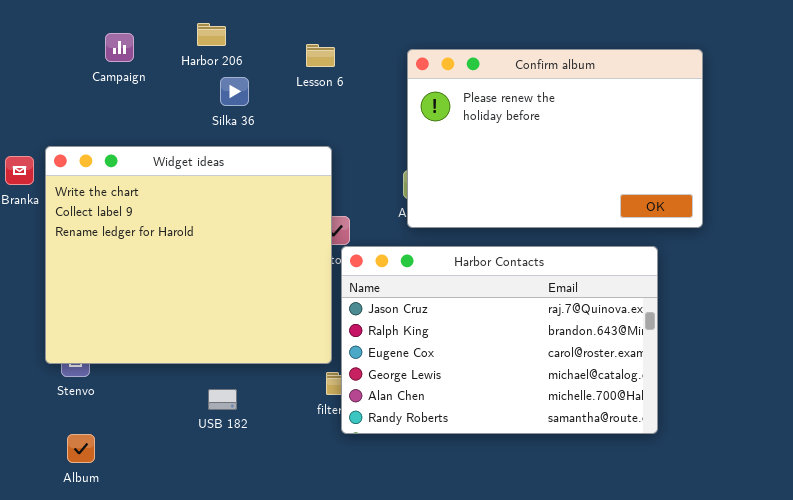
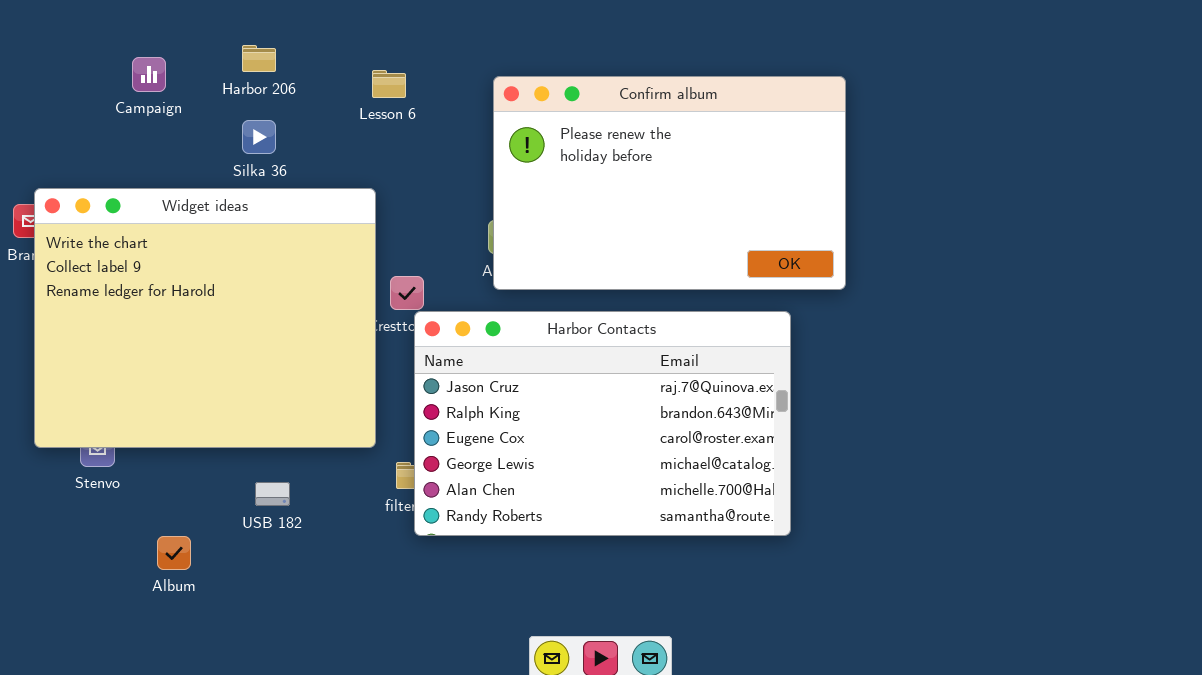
Silka 36: [220,77,249,106] -> [242,120,276,154], moved
Widget ideas: [45,146,332,364] -> [34,188,376,448], moved
Album: [67,434,95,463] -> [157,536,191,570], moved

